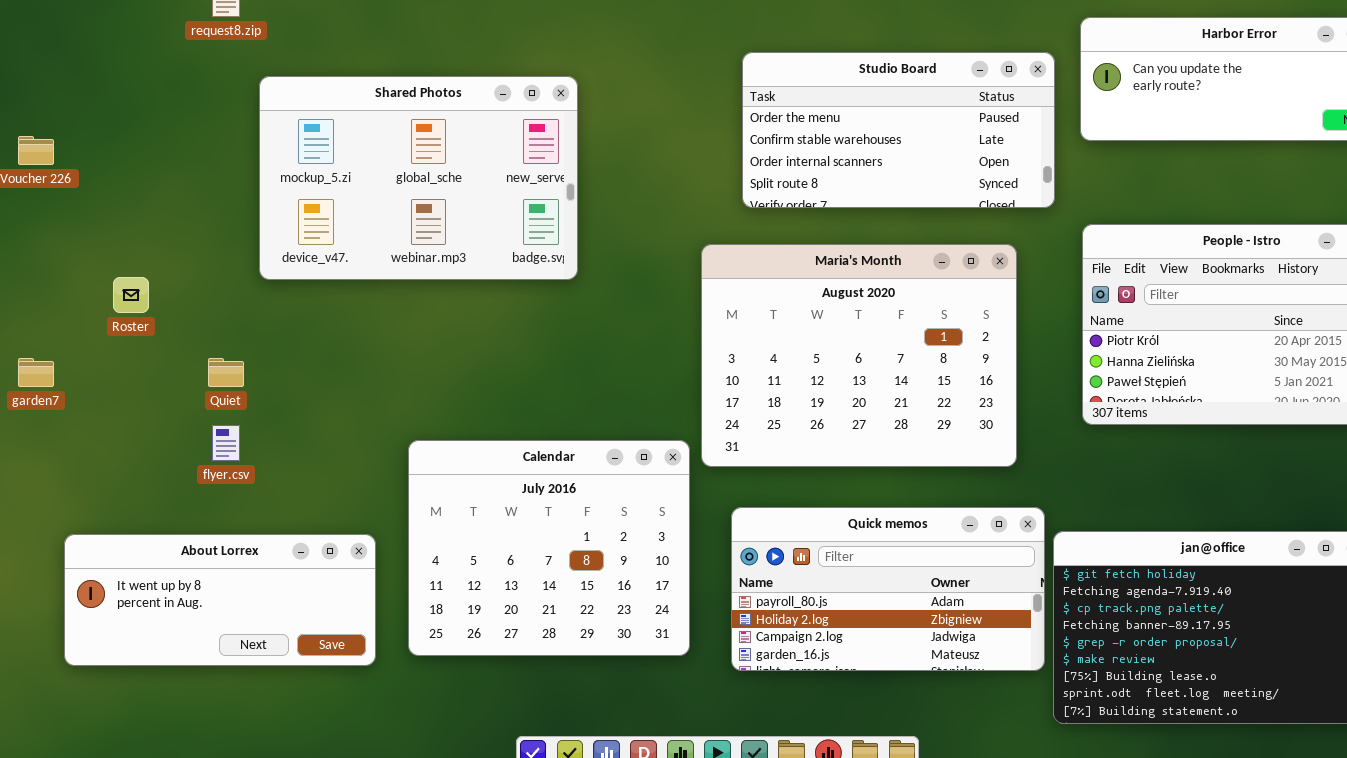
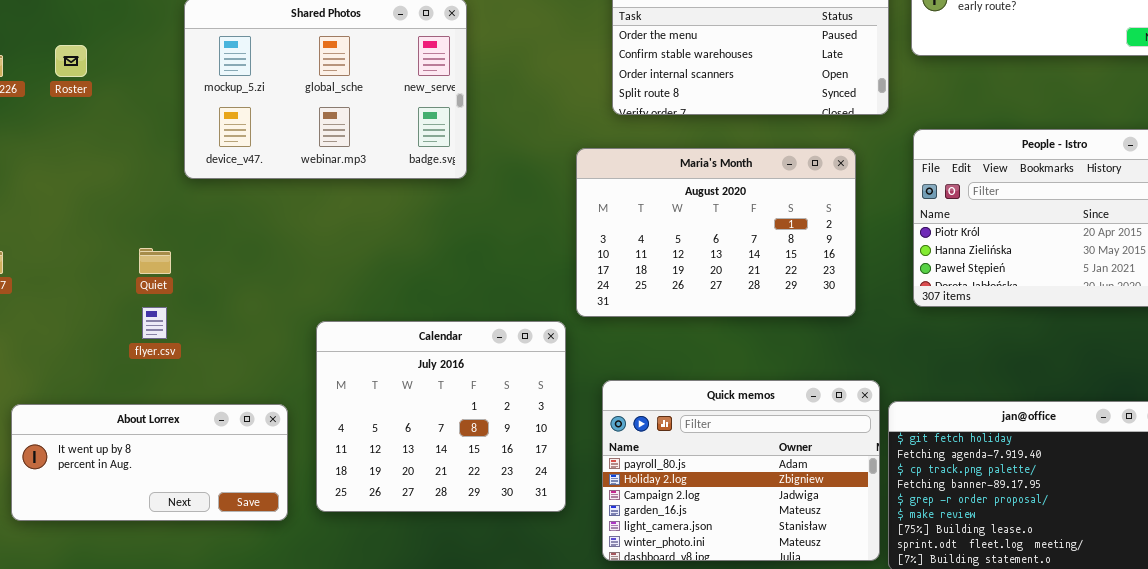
Maria's Month: [701,244,1017,467] -> [576,148,856,317], resized
Roster: [113,277,149,313] -> [55,45,87,77], moved
Quick memos: [731,507,1045,671] -> [602,380,880,561], resized

